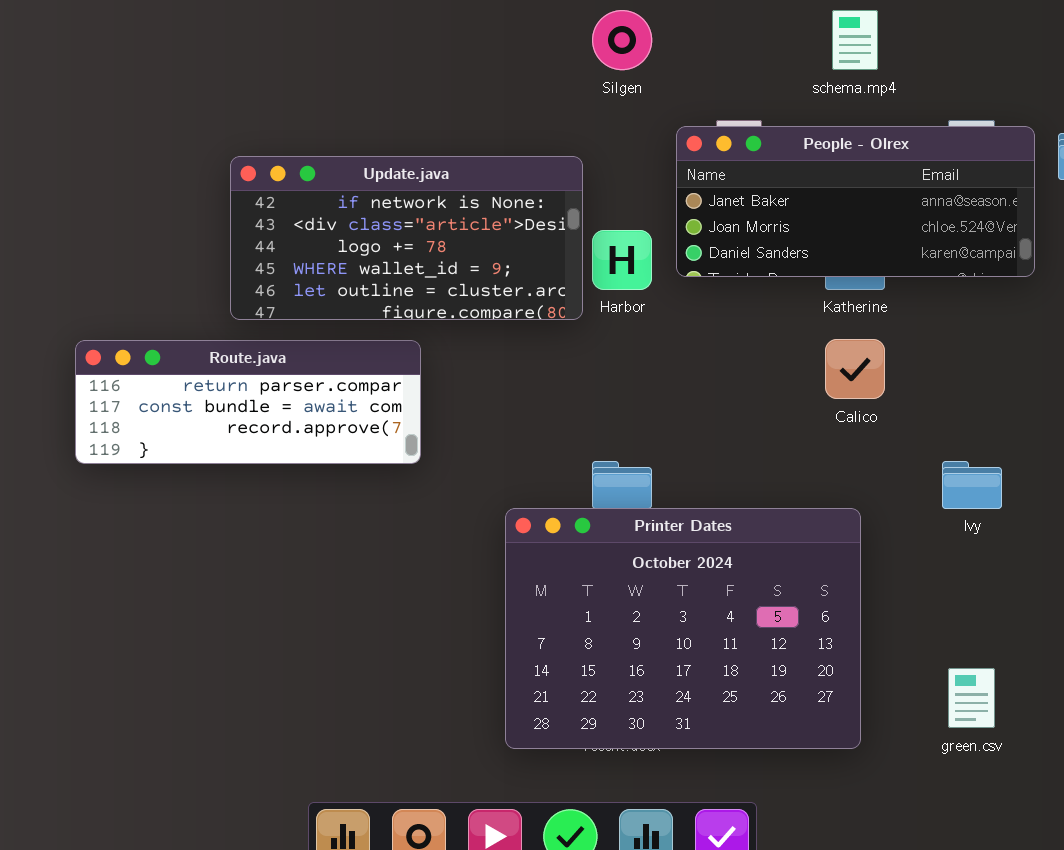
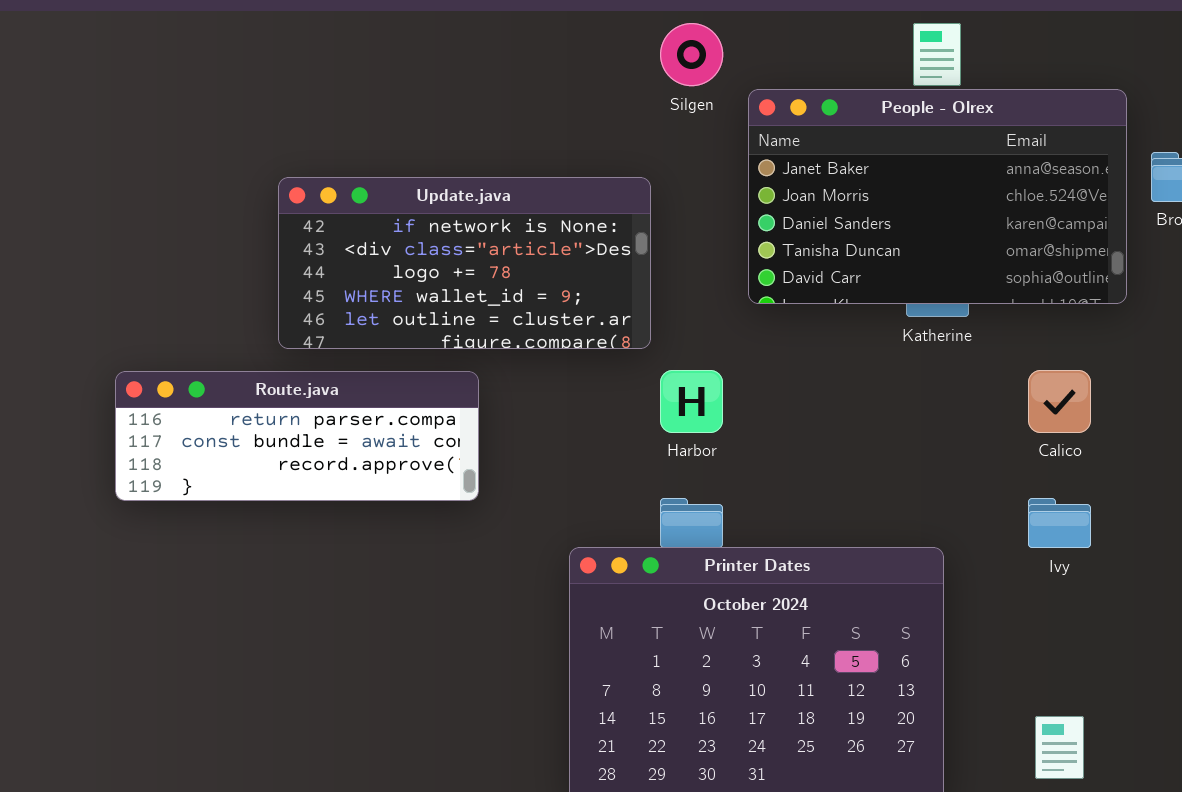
People - Olrex: [676,126,1035,277] -> [748,89,1127,304], resized
Harbor: [592,230,652,290] -> [660,370,723,433], moved
Calico: [825,339,885,399] -> [1028,370,1091,433], moved

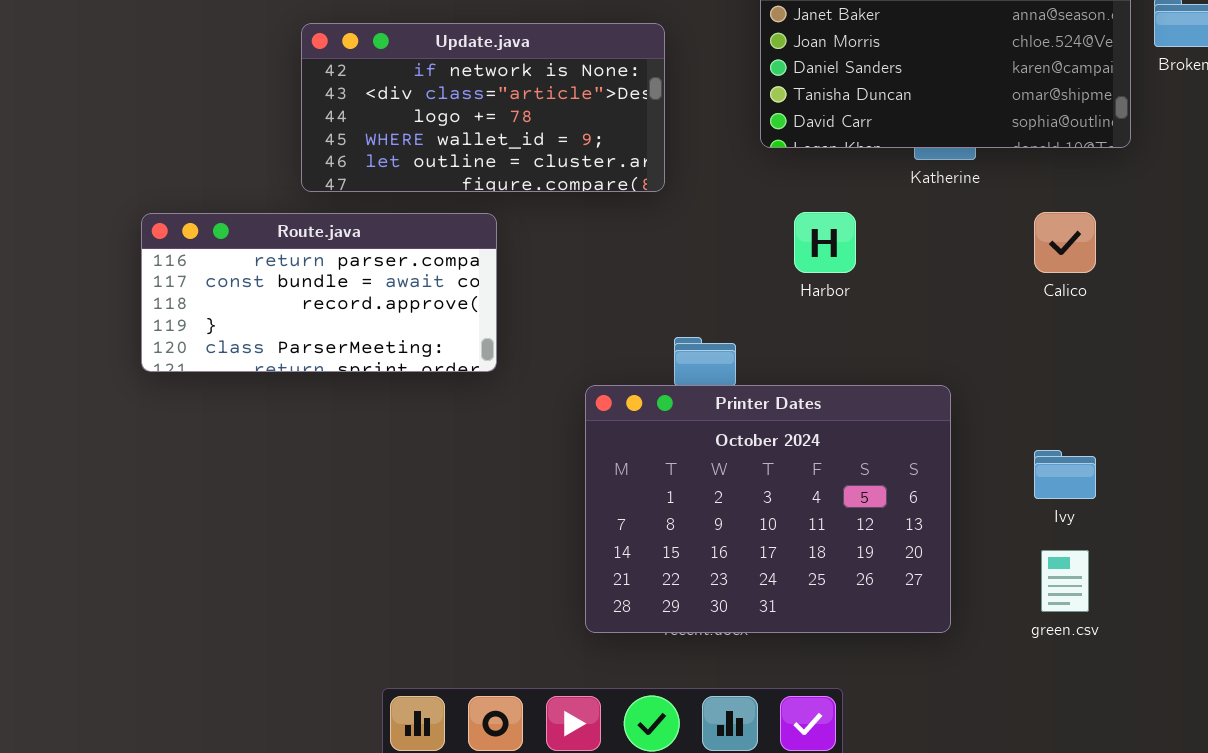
Harbor: [660,370,723,433] -> [794,212,856,273], moved
Route.java: [115,371,479,501] -> [141,213,497,372], resized
Ivy: [1028,498,1091,548] -> [1034,450,1096,499], moved

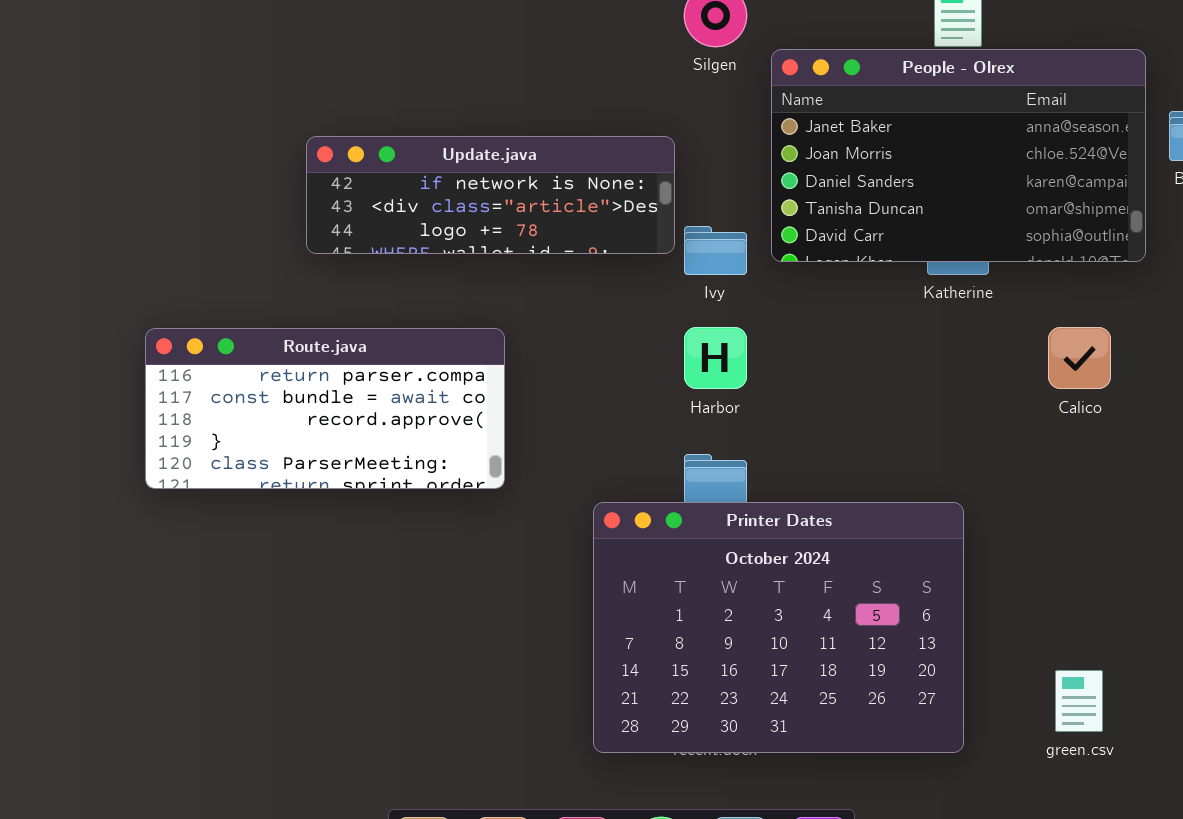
Update.java: [301,23,665,192] -> [306,136,675,254], resized
Harbor: [794,212,856,273] -> [684,327,747,389], moved
Ivy: [1034,450,1096,499] -> [684,226,747,275], moved

